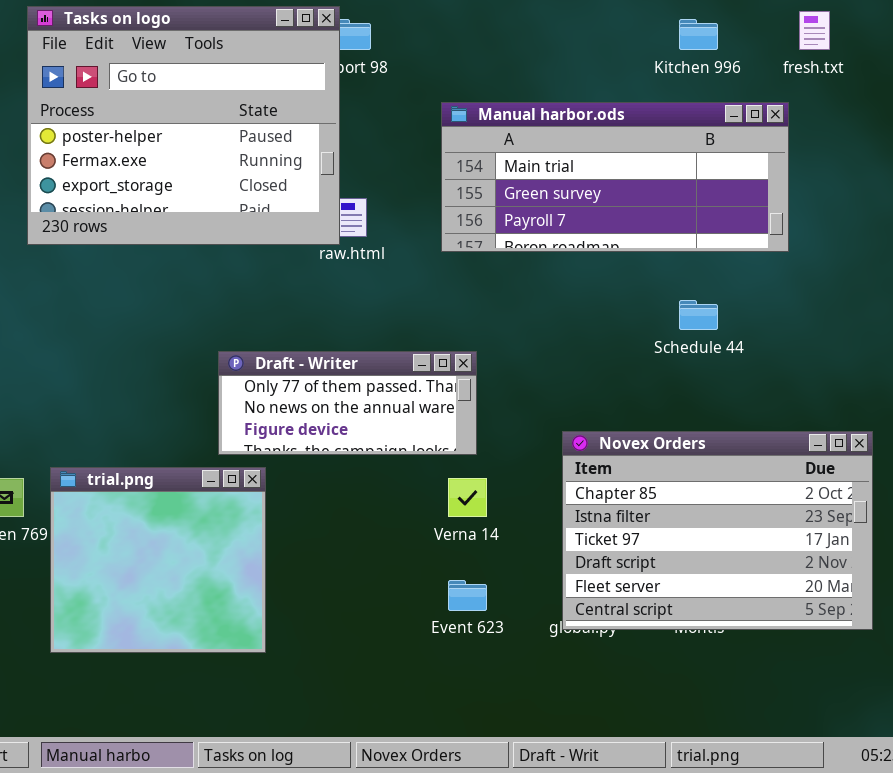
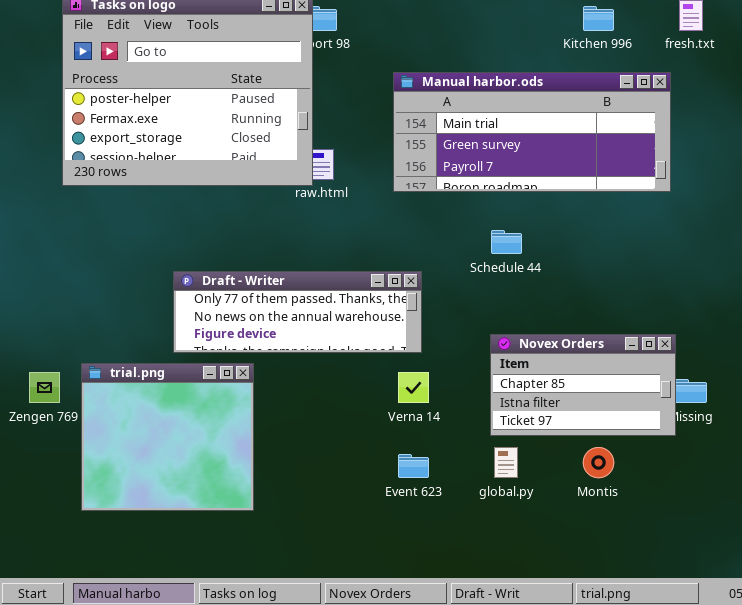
Schedule 44: [679,300,718,330] -> [491,230,522,254], moved
Draft - Writer: [218,351,477,455] -> [173,271,422,353], resized
Novex Orders: [562,431,873,630] -> [490,334,676,436], resized

